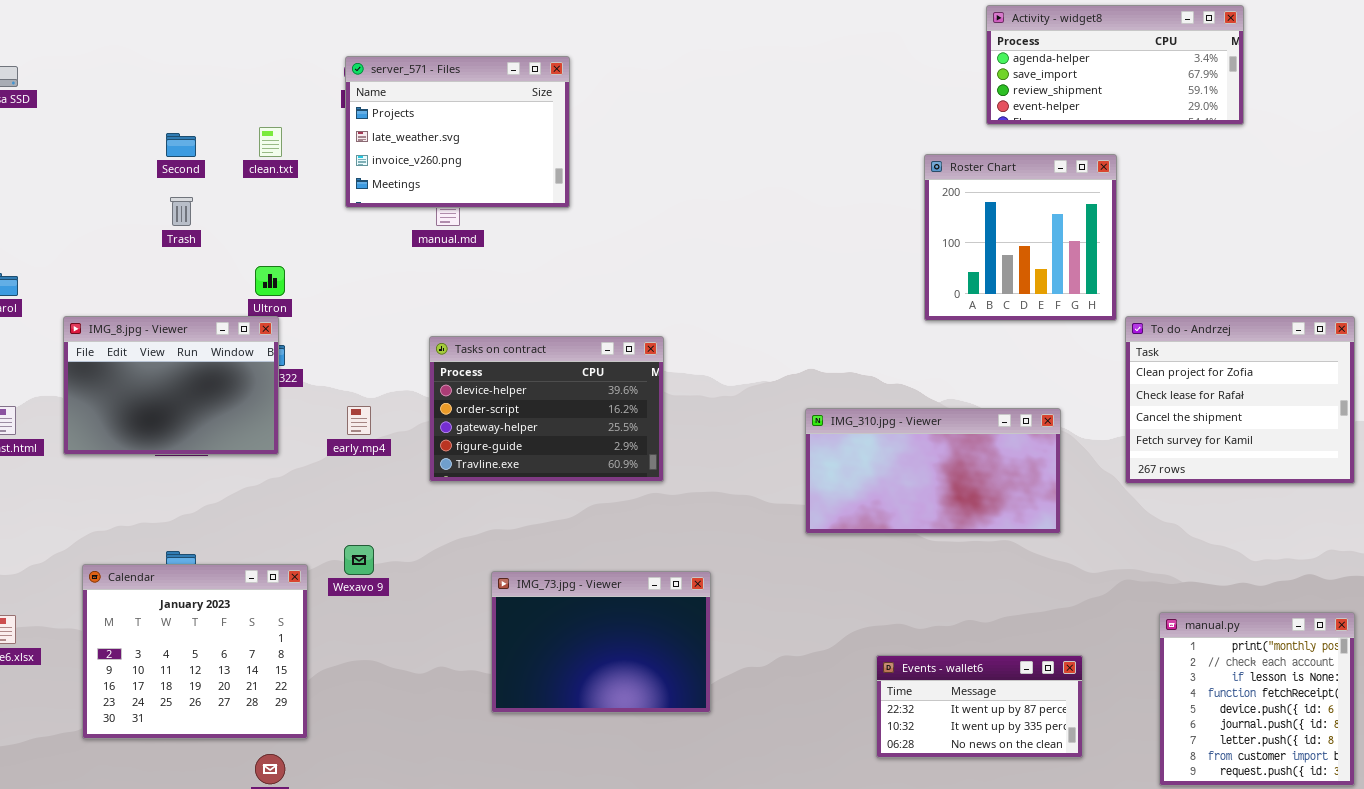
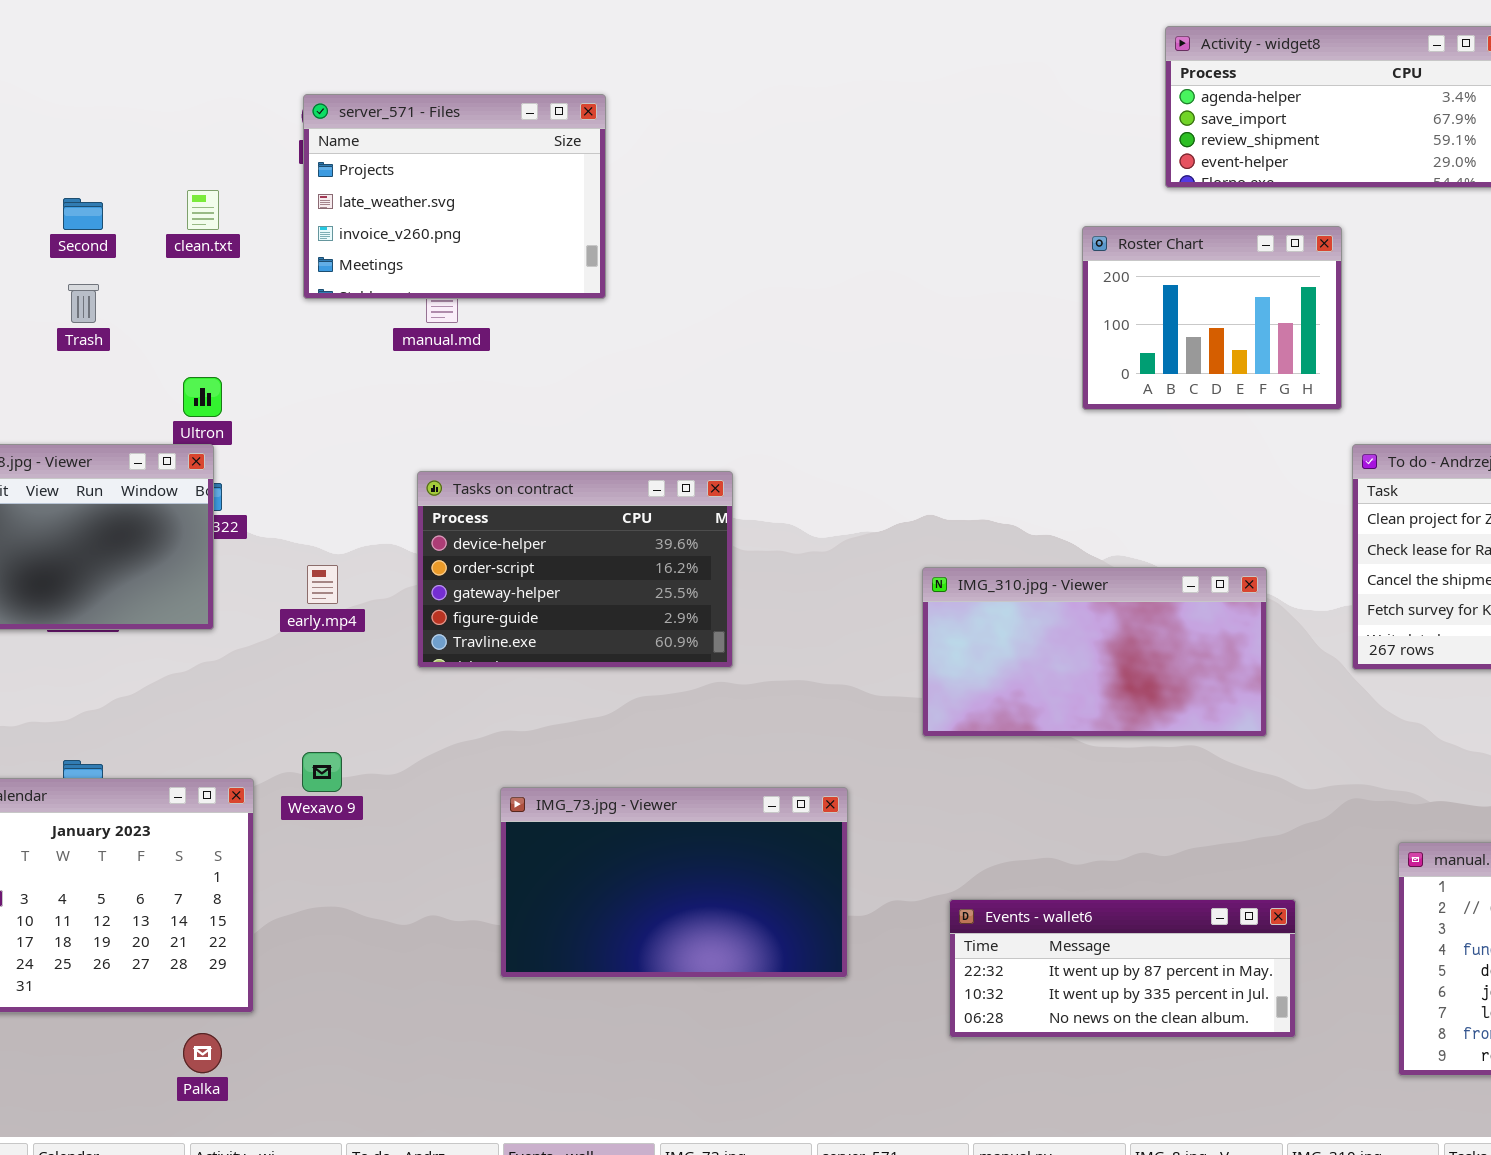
Roster Chart: [924,154,1117,321] -> [1082,226,1342,410], resized
IMG_73.jpg - Viewer: [491,571,711,713] -> [500,787,848,978], resized
Events - wallet6: [876,655,1083,758] -> [949,899,1296,1038], resized

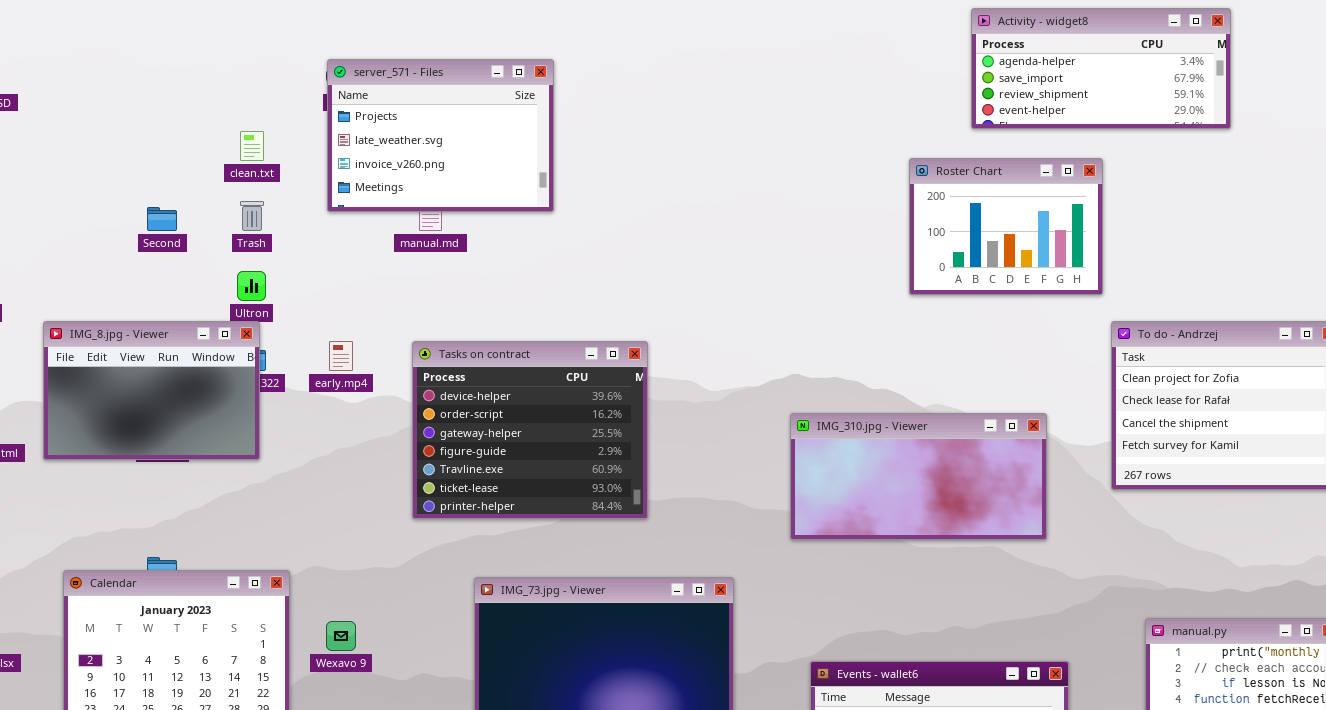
Second: [63,198,103,230] -> [147,207,177,231], moved
Trash: [68,284,99,323] -> [240,201,264,231], moved
Tasks on contract: [417,471,733,668] -> [412,341,648,519], resized
early.mp4: [307,565,338,604] -> [329,341,353,371], moved
Wexavo 9: [302,752,342,792] -> [326,621,356,651], moved

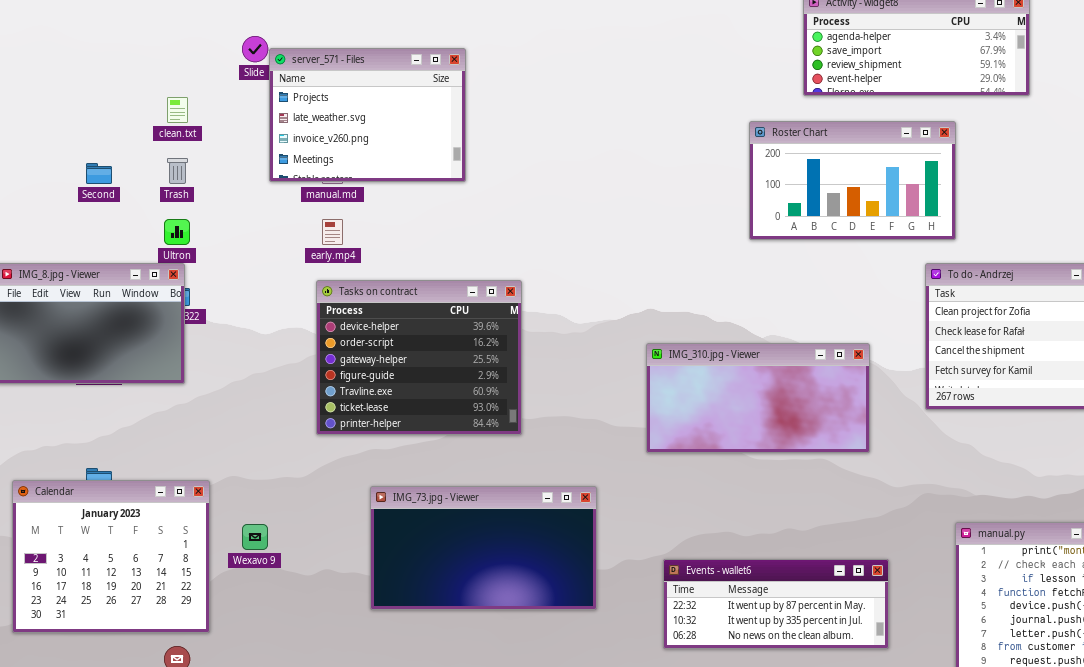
server_571 - Files: [327,59,554,212] -> [269,48,466,182], moved
Roster Chart: [909,158,1103,295] -> [749,121,956,240], resized
early.mp4: [329,341,353,371] -> [322,219,343,245], moved

